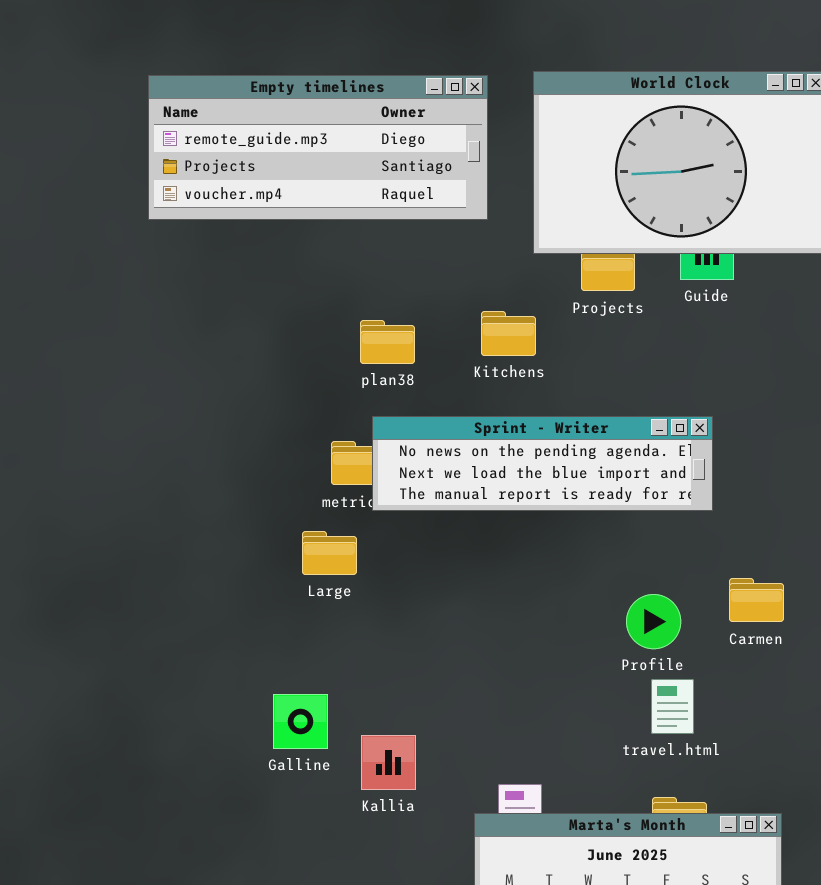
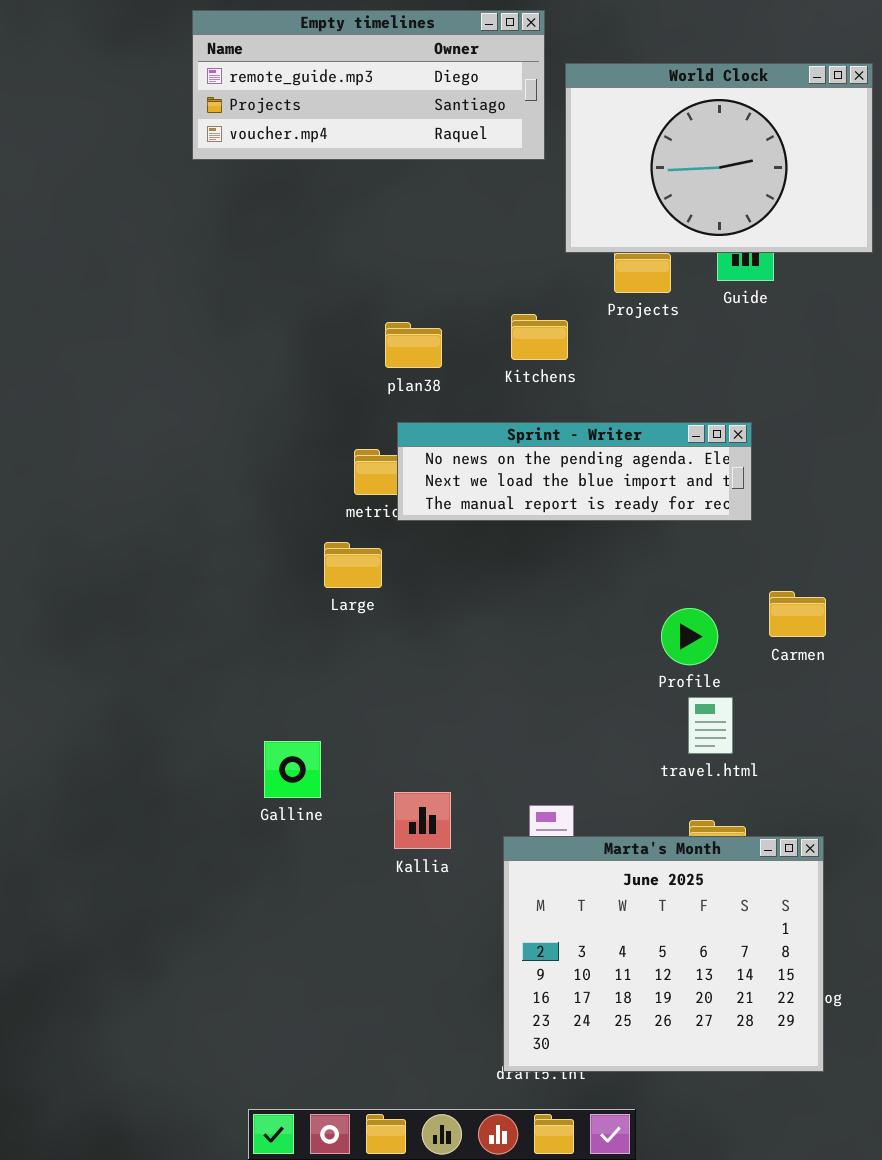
Empty timelines: [148,75,488,220] -> [192,10,545,160], moved
Galline: [273,694,328,749] -> [264,741,321,798], moved
Kallia: [361,735,416,790] -> [394,792,451,849], moved

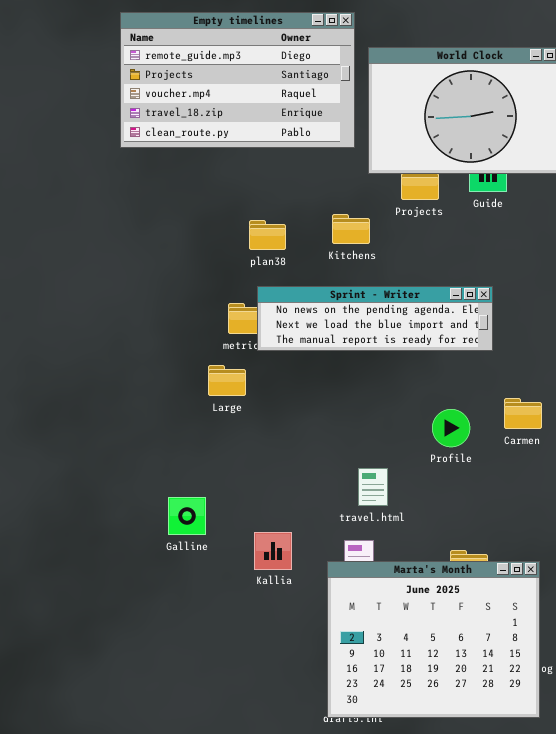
Empty timelines: [192,10,545,160] -> [120,12,355,148], resized
travel.html: [688,697,733,754] -> [358,468,388,506], moved

